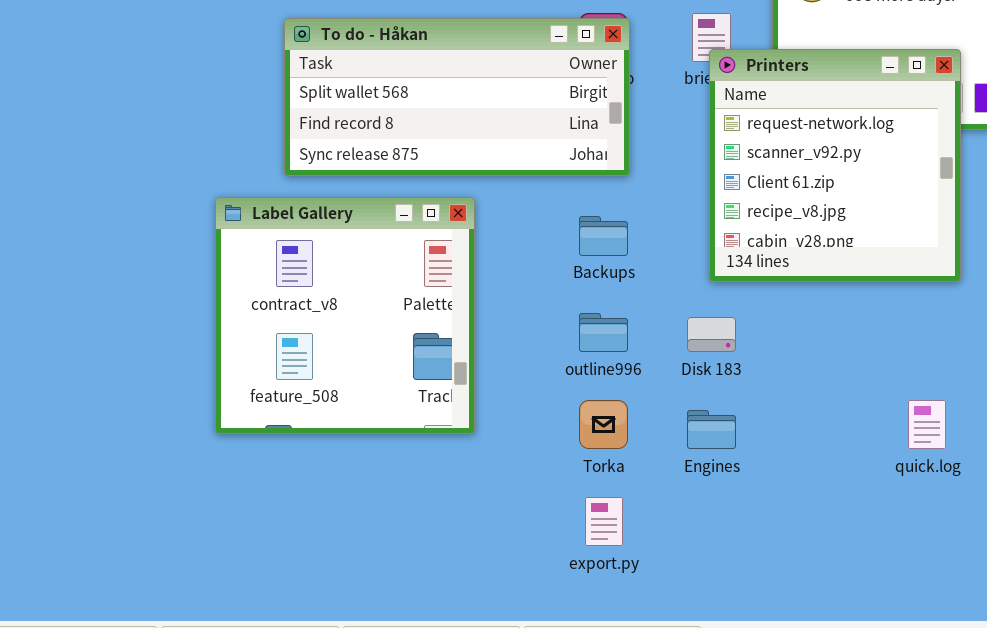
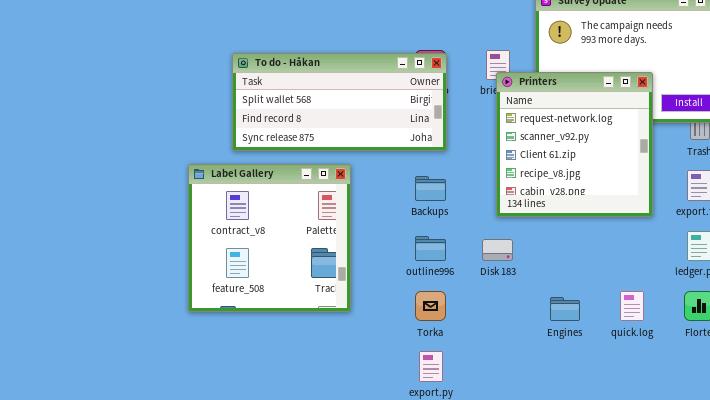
Engines: [687,410,736,449] -> [550,297,580,321], moved

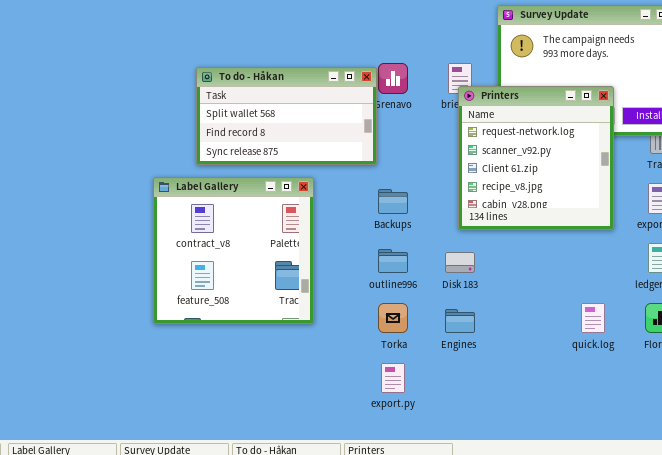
To do - Håkan: [232,53,447,151] -> [196,67,377,165], resized
Engines: [550,297,580,321] -> [445,309,475,333], moved

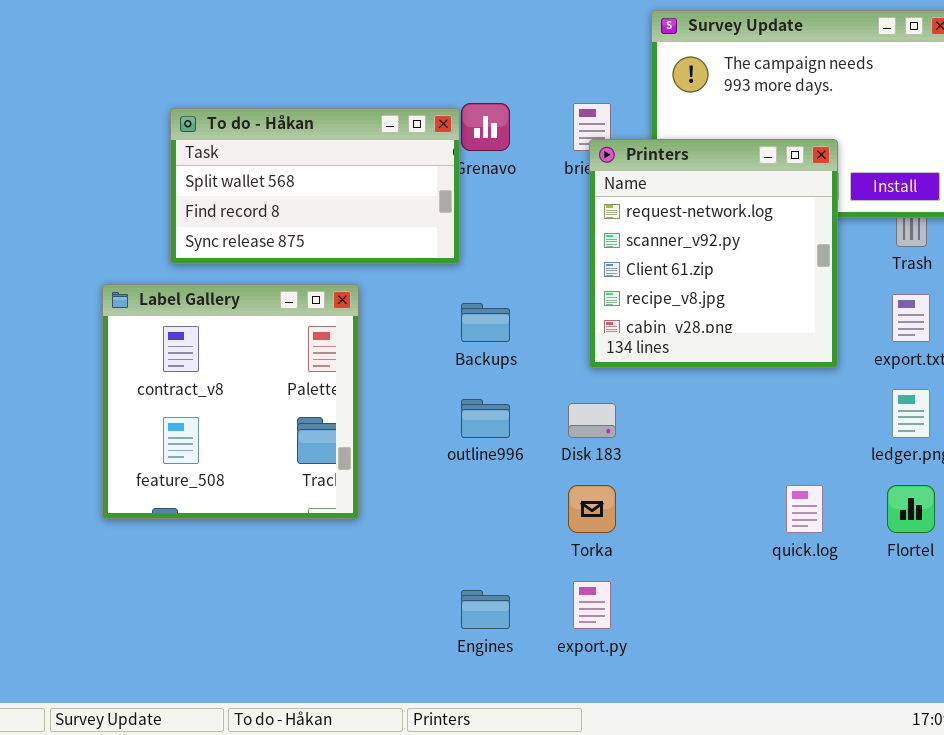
Torka: [378,303,408,333] -> [568,485,616,533], moved
Engines: [445,309,475,333] -> [461,590,510,629], moved
export.py: [381,363,405,393] -> [573,581,611,629], moved

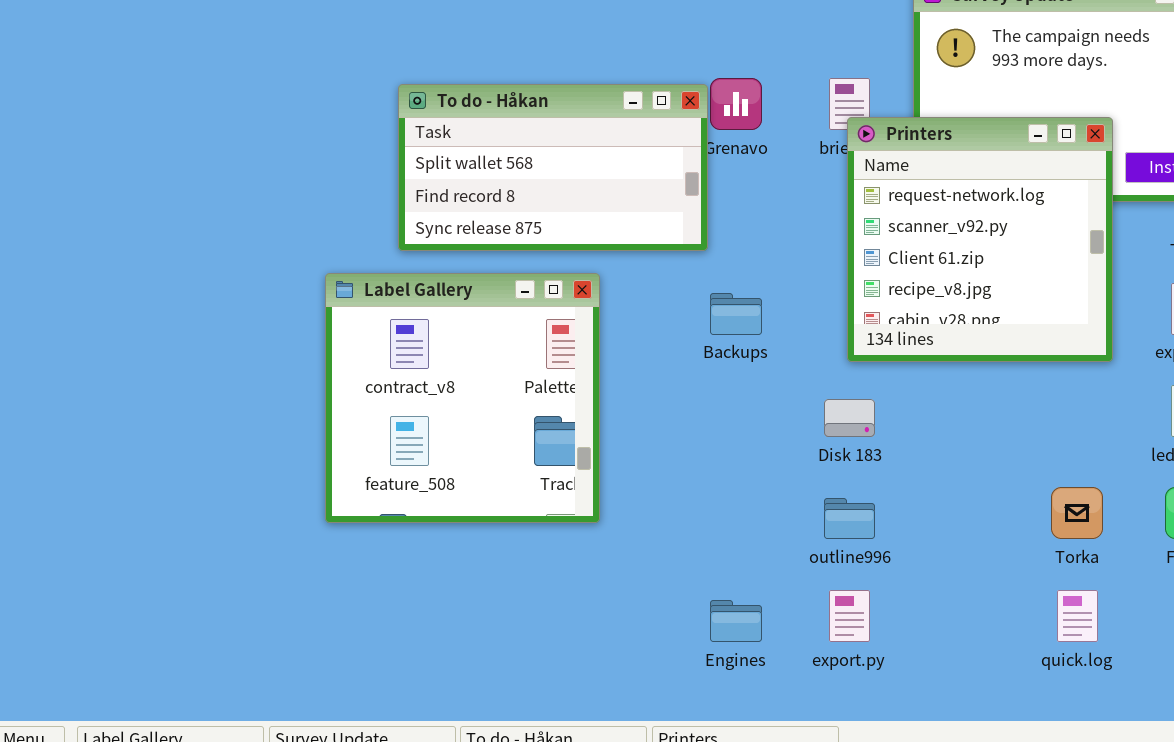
outline996: [461,399,510,438] -> [824,498,875,539], moved
Torka: [568,485,616,533] -> [1051,487,1103,539], moved
quick.log: [786,485,823,533] -> [1057,590,1098,642], moved

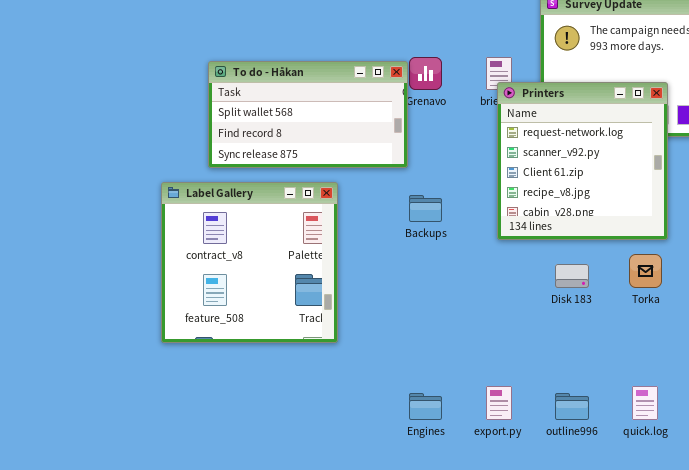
Disk 183: [824,399,875,437] -> [555,264,589,288], moved
Torka: [1051,487,1103,539] -> [629,254,662,288], moved
outline996: [824,498,875,539] -> [555,393,589,420], moved

